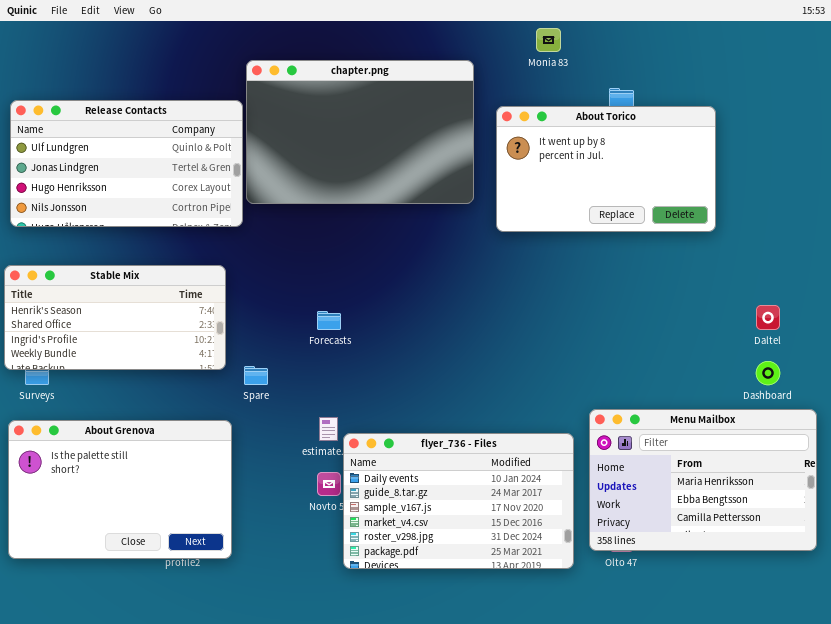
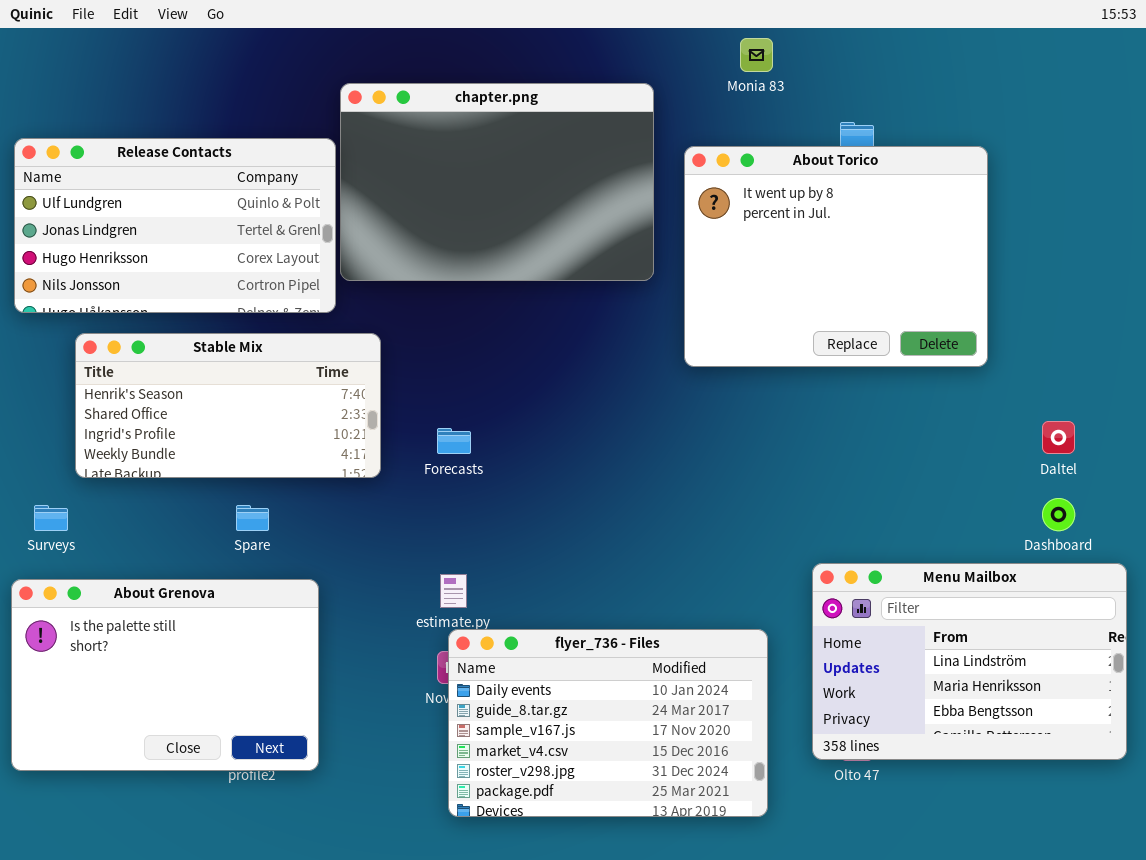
About Torico: [496,106,716,232] -> [684,146,988,367], resized
Stable Mix: [4,265,226,370] -> [75,333,381,478], moved
Spare: [244,366,268,385] -> [236,505,269,531], moved
Menu Mailbox: [589,409,817,551] -> [812,563,1127,760], scrolled up 1 row
flyer_736 - Files: [343,433,574,569] -> [448,629,768,817], moved

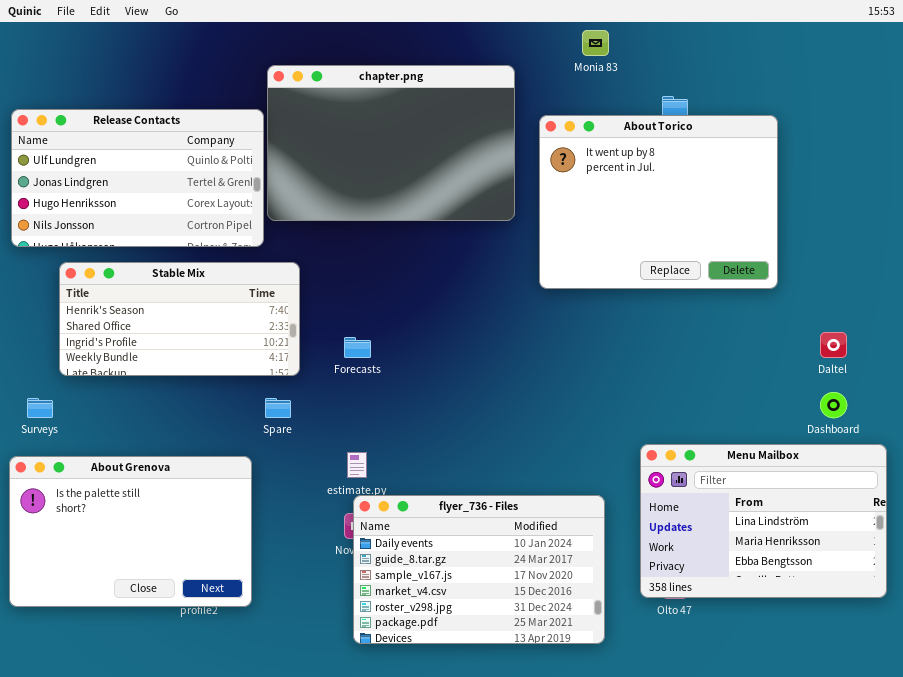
Spare: [236,505,269,531] -> [265,398,291,418], moved

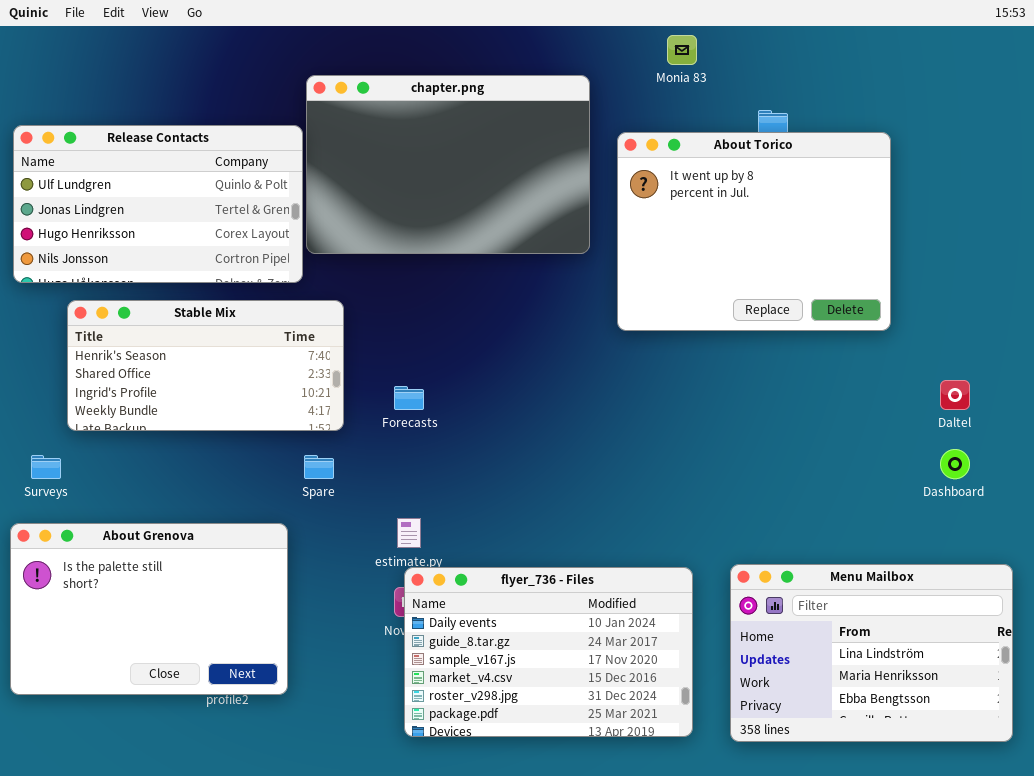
Menu Mailbox: [640,444,887,598] -> [730,564,1013,742], moved

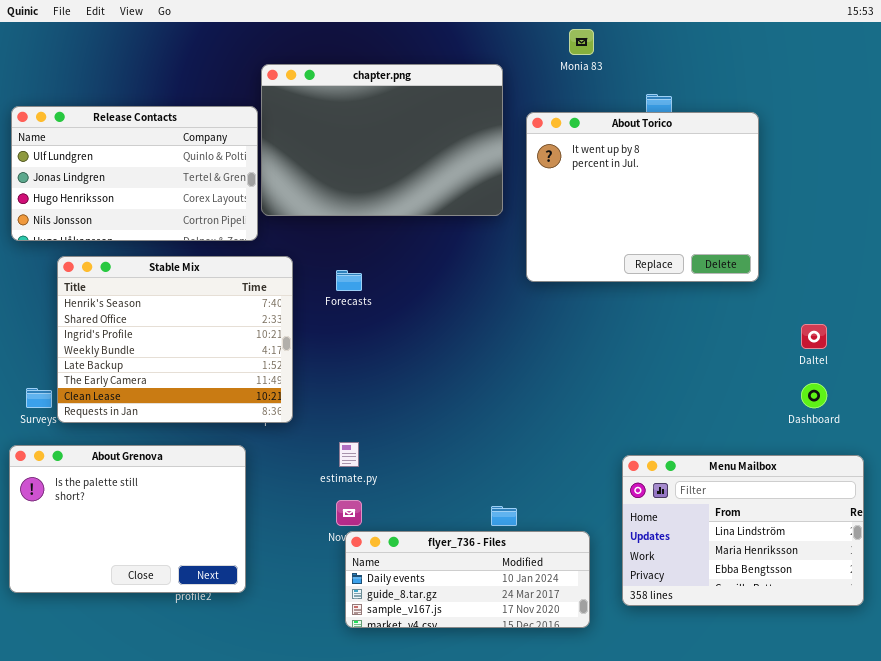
Stable Mix: [67,300,344,431] -> [57,256,293,423], resized
Forecasts: [394,386,424,410] -> [336,270,362,291], moved
Menu Mailbox: [730,564,1013,742] -> [622,455,864,606], moved
flyer_736 - Files: [404,567,693,737] -> [345,531,590,628], resized

